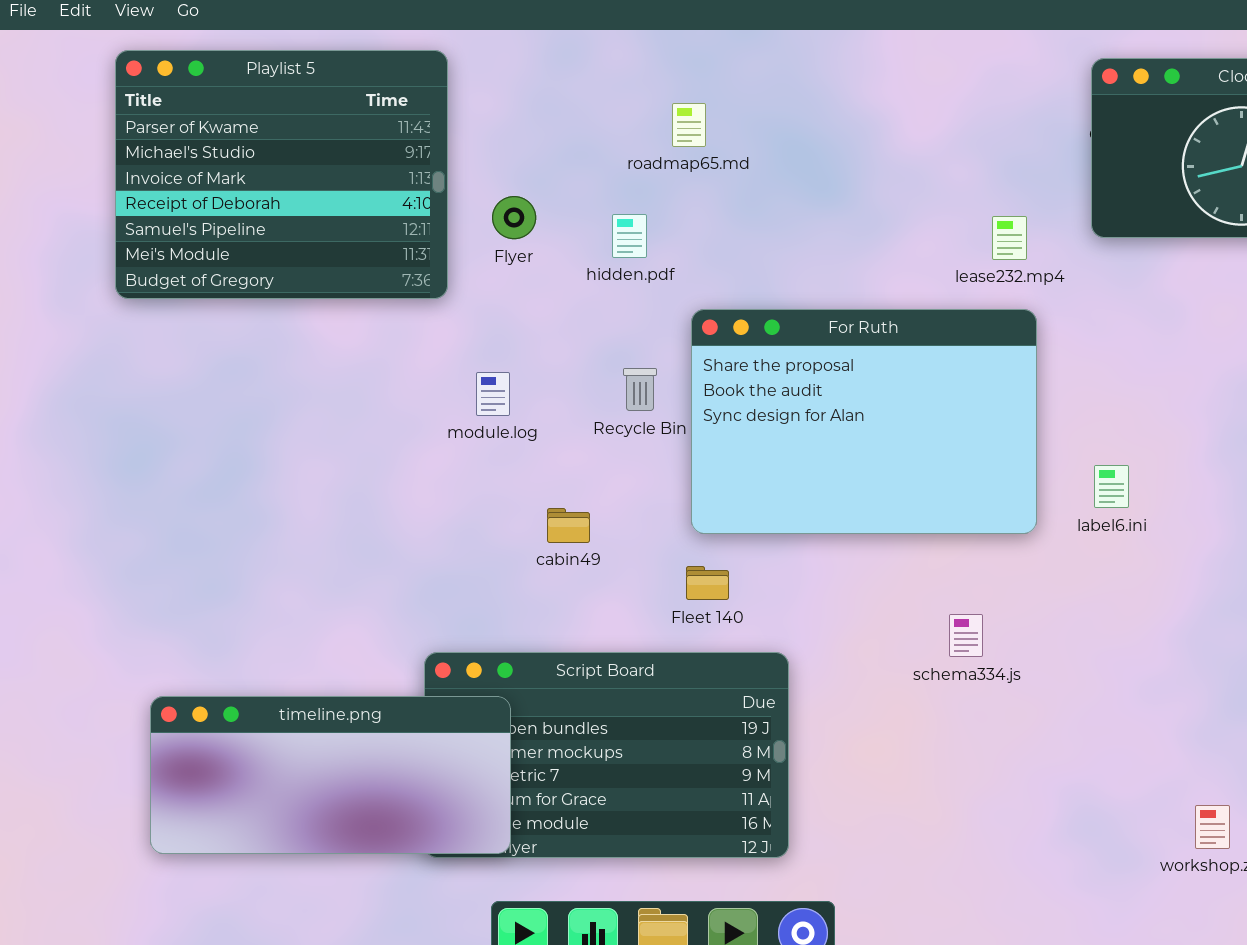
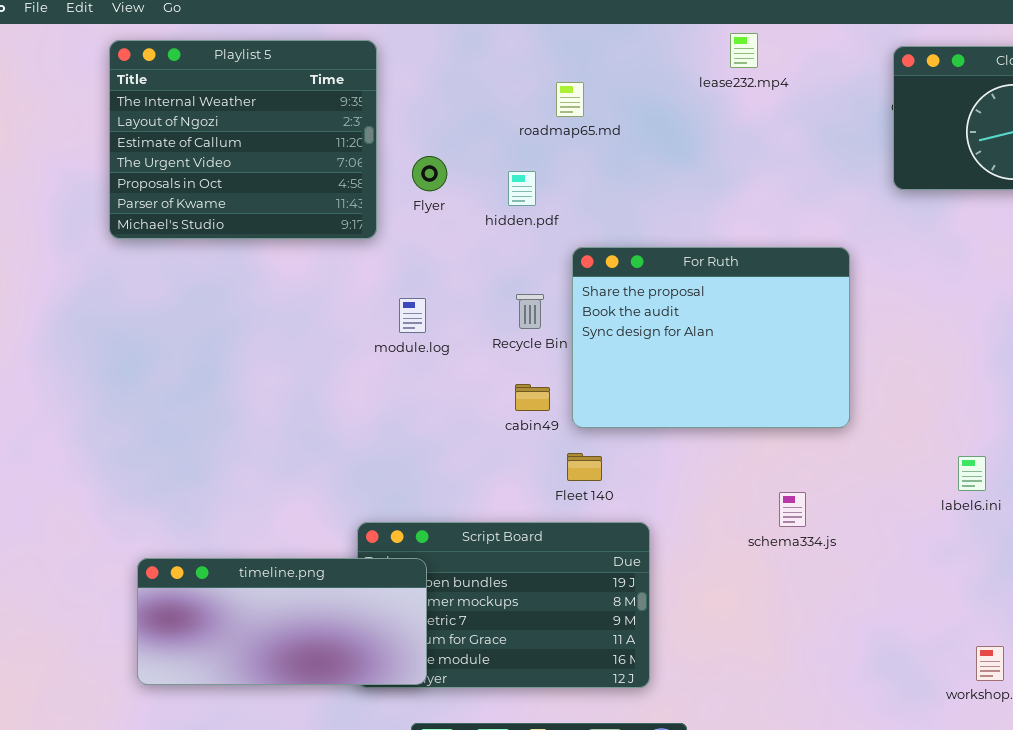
Playlist 5: [115,50,448,299] -> [109,40,377,239], scrolled up 5 rows
lease232.mp4: [992,216,1027,260] -> [730,33,758,68], moved
label6.ini: [1094,465,1129,508] -> [958,456,986,491], moved
cabin49: [547,508,590,543] -> [515,384,550,411], moved

